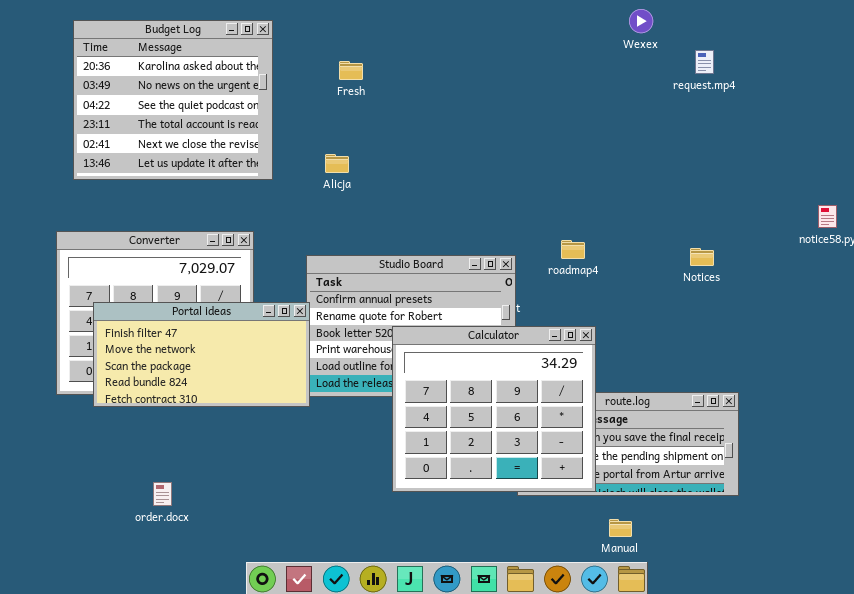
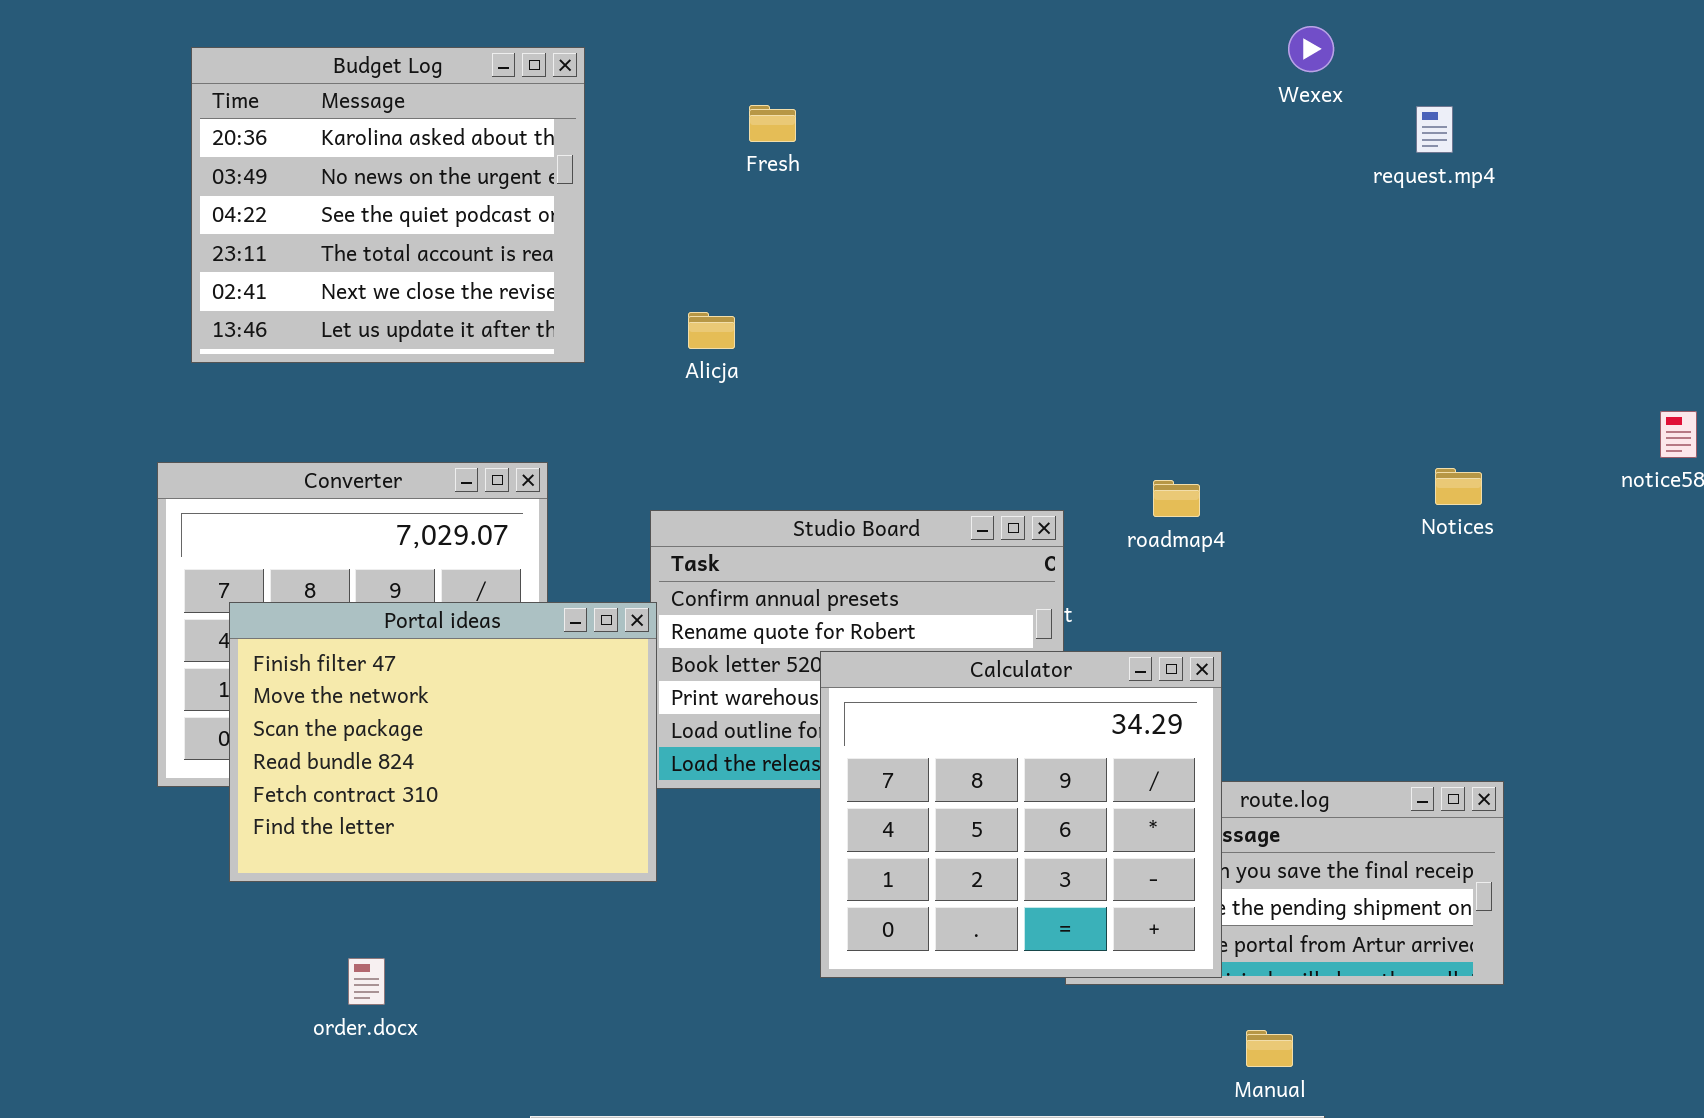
Fresh: [339,61,363,80] -> [749,105,796,142], moved
Notices: [690,248,714,266] -> [1435,468,1482,505], moved
Portal ideas: [93,302,310,407] -> [229,602,657,882], resized

